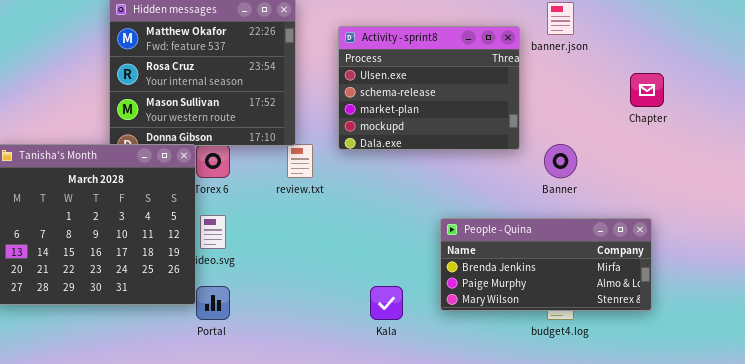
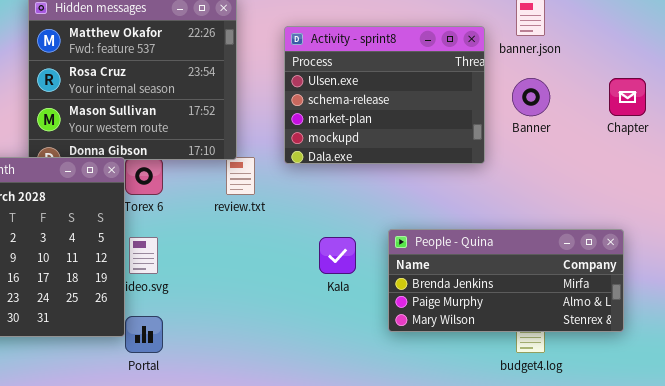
Banner: [544,144,577,178] -> [512,78,550,116], moved
People - Quina: [440,218,652,311] -> [388,229,624,332], moved
Kala: [370,286,403,320] -> [319,237,356,274], moved

